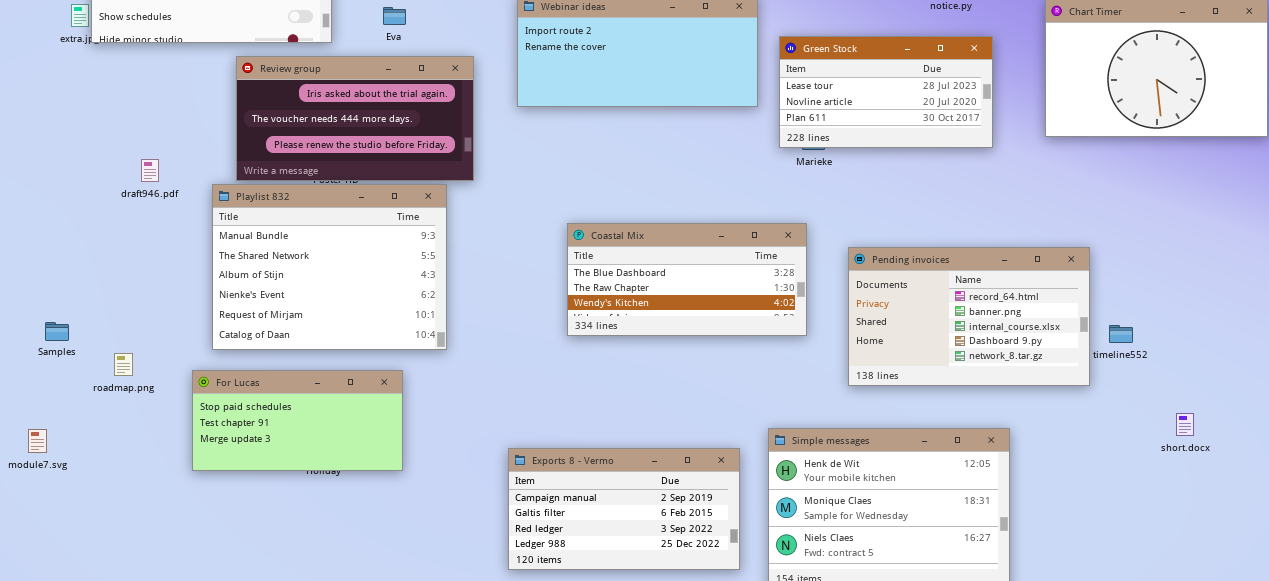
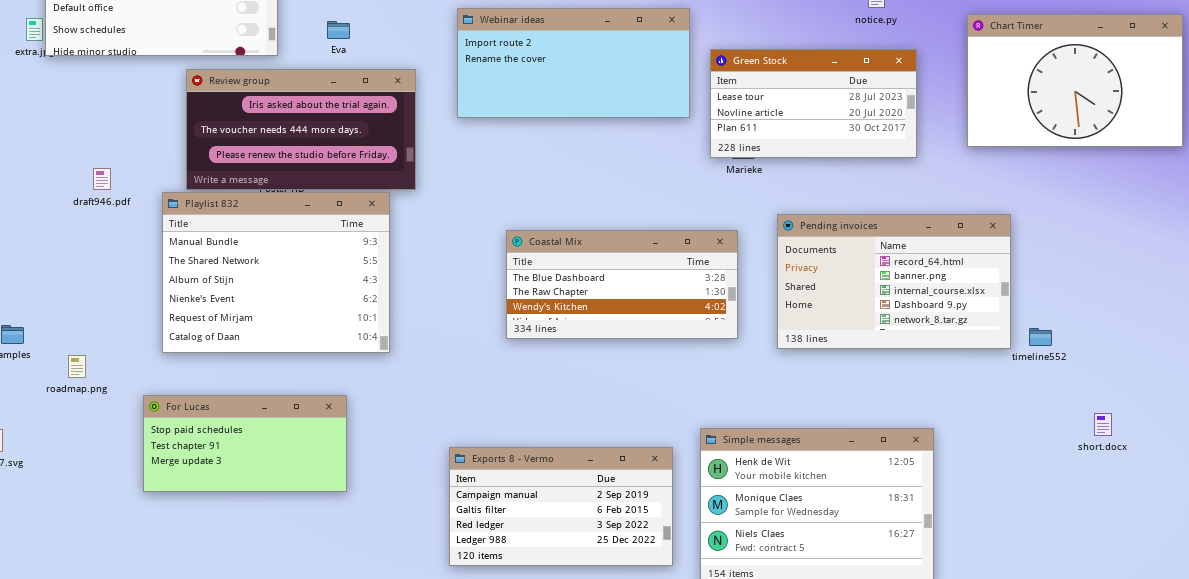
Pending invoices: [848,247,1090,386] -> [777,214,1011,349], moved
For Lucas: [192,370,403,471] -> [143,395,347,492], moved

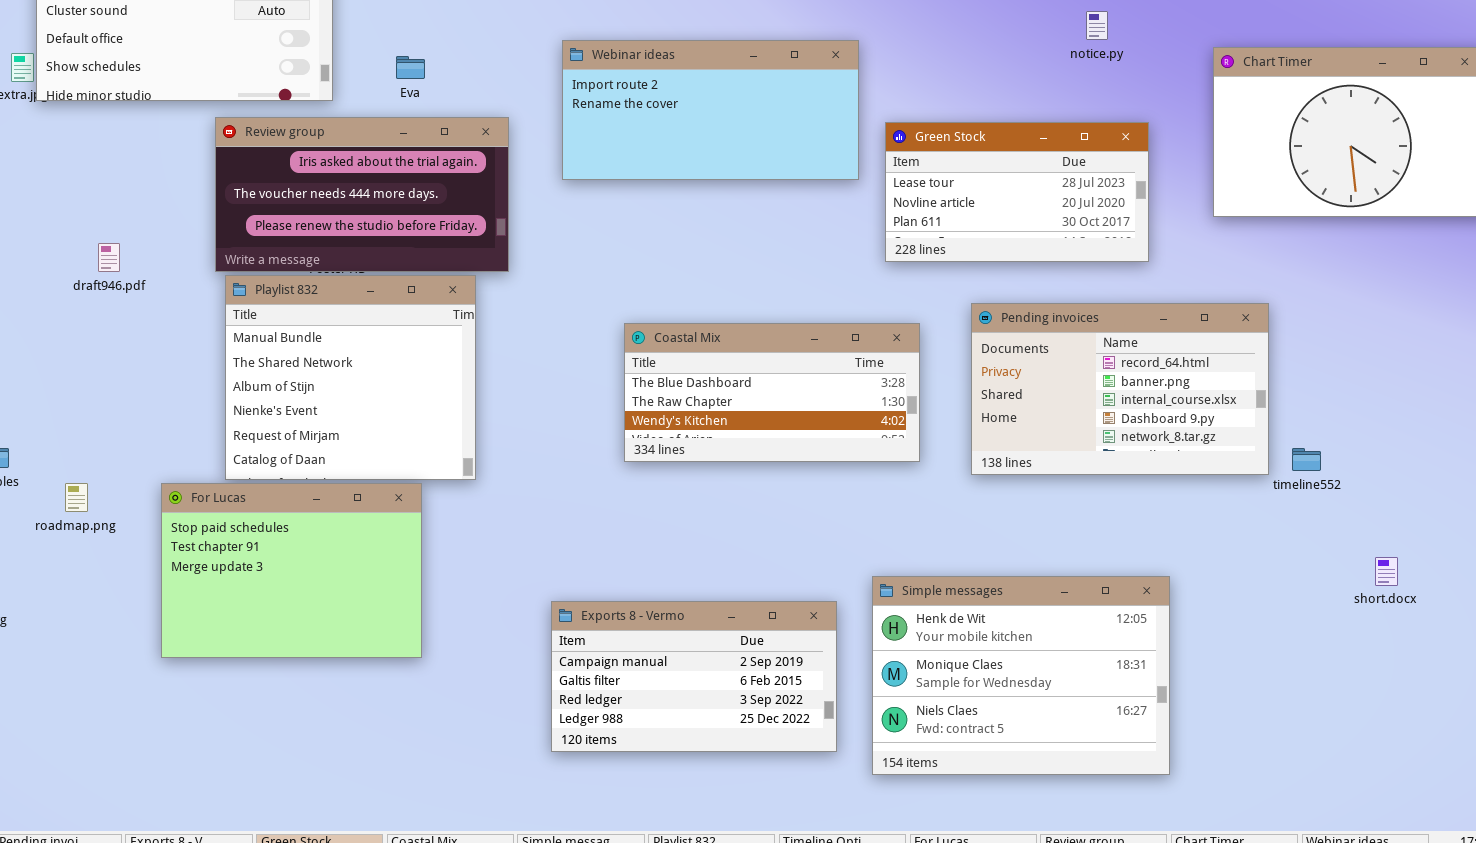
Green Stock: [710,49,917,158] -> [885,122,1149,262], moved
Playlist 832: [162,192,390,353] -> [225,275,476,480], resized
For Lucas: [143,395,347,492] -> [161,483,422,658], resized

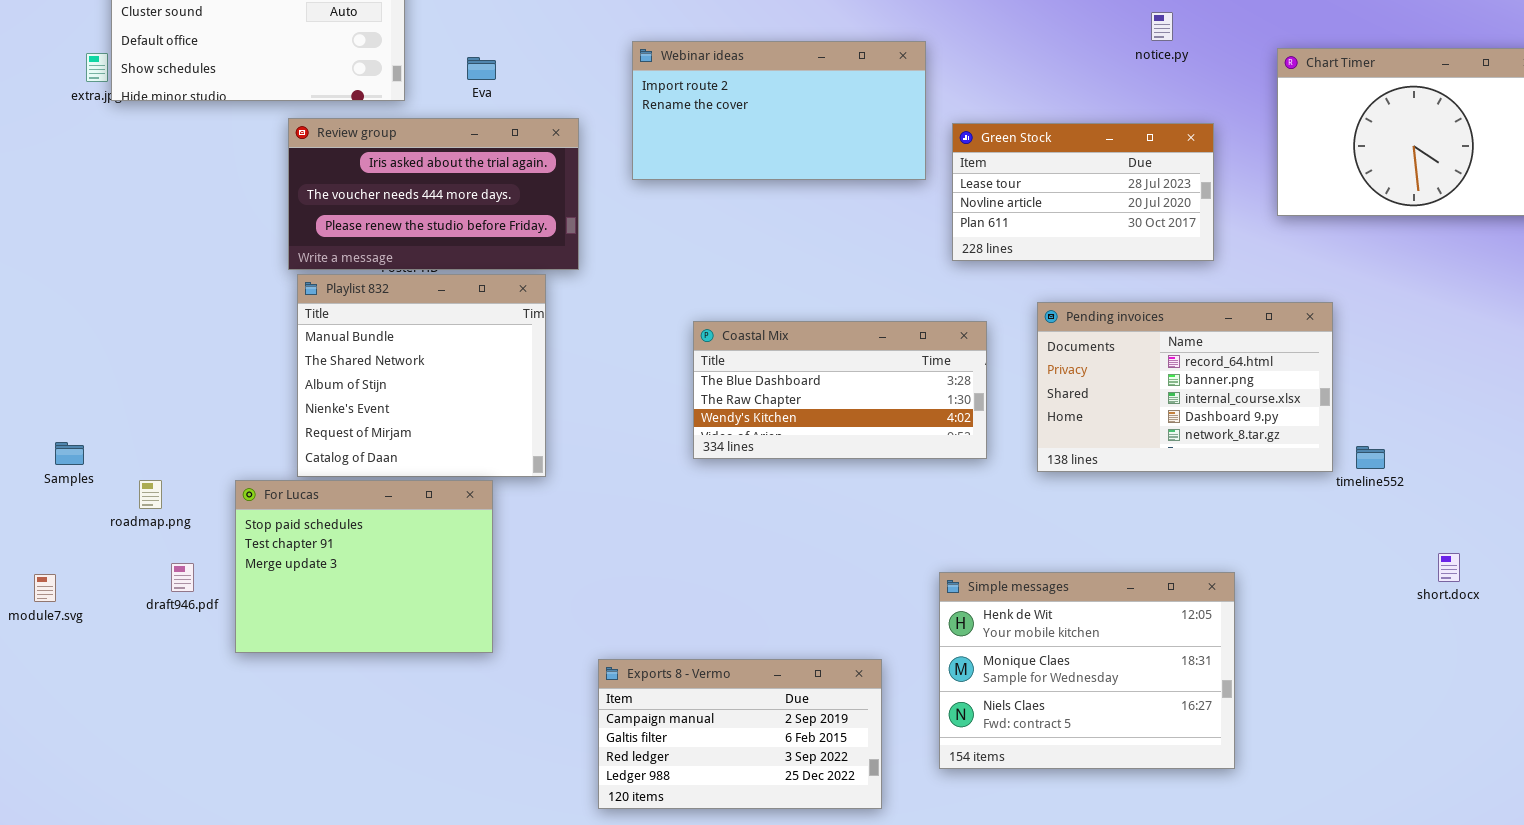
draft946.pdf: [98,243,120,272] -> [171,563,194,592], moved
Exports 8 - Vermo: [551,601,837,752] -> [598,659,882,809], moved

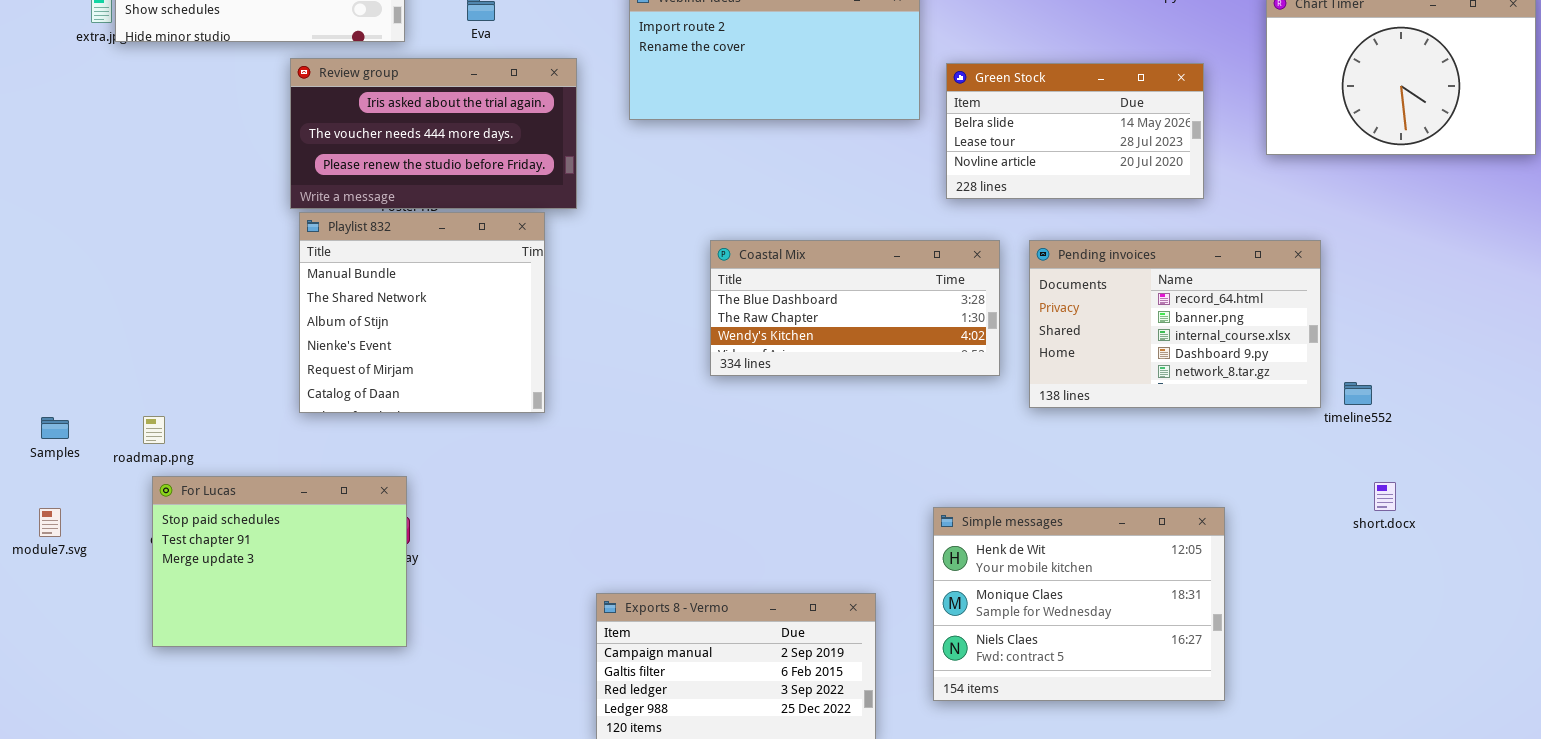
Green Stock: [952,123,1214,261] -> [946,63,1204,199], scrolled up 1 row
Coastal Mix: [693,321,987,459] -> [710,240,1000,376], moved
Samples: [55,442,84,465] -> [41,417,69,439], moved
For Lucas: [235,480,493,653] -> [152,476,407,647], moved
short.docx: [1438,553,1460,582] -> [1374,482,1396,511], moved

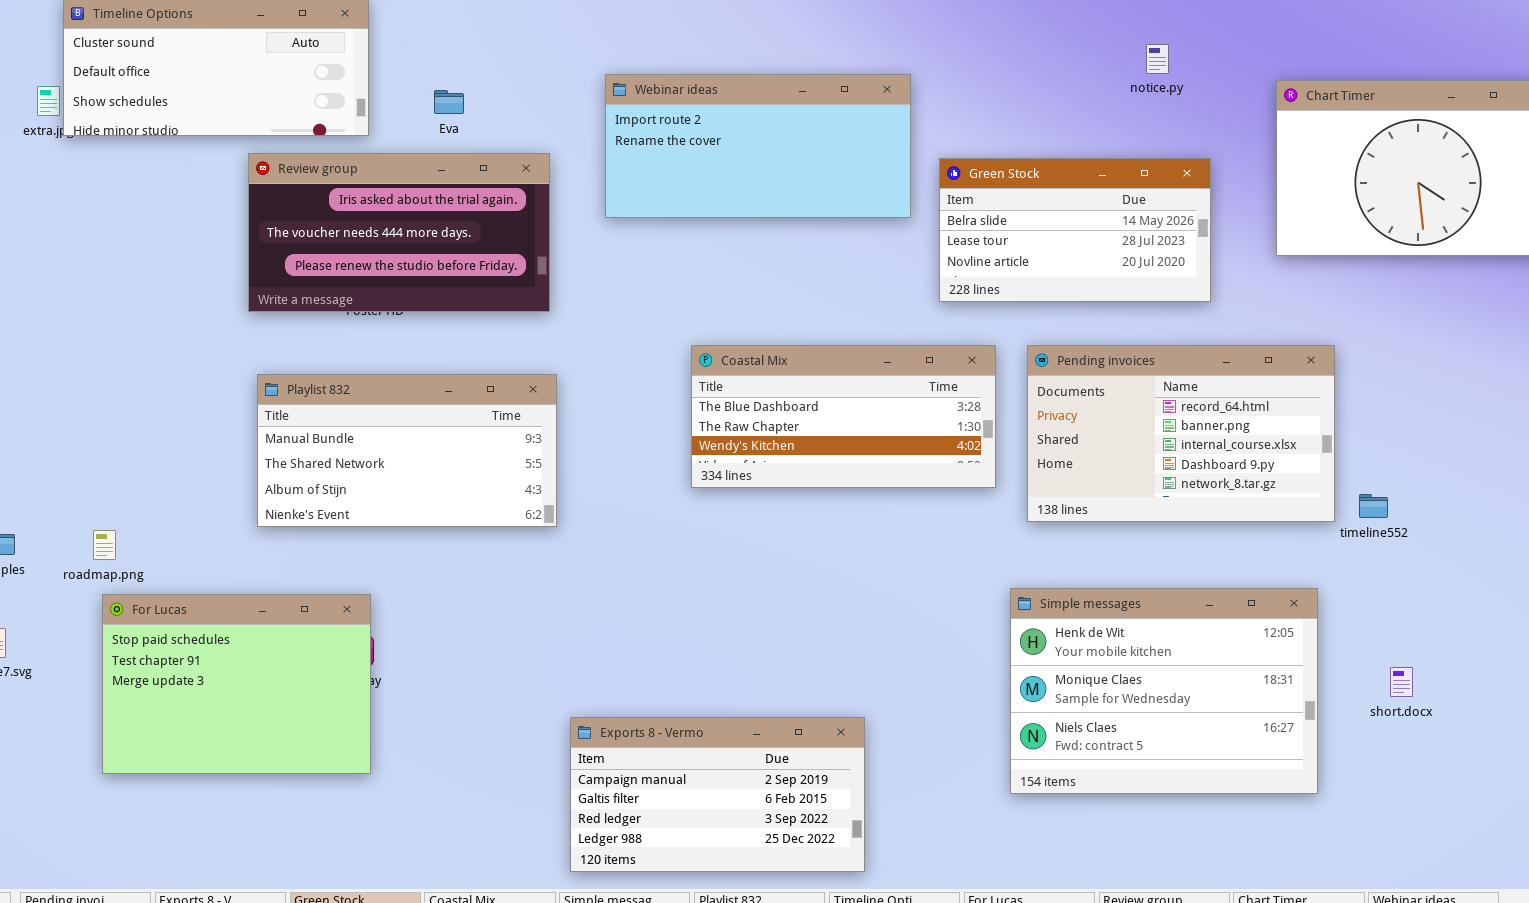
Playlist 832: [299,212,545,413] -> [257,374,557,527], resized
short.docx: [1374,482,1396,511] -> [1390,667,1413,697], moved
Simple messages: [933,507,1225,701] -> [1010,588,1318,794], moved

